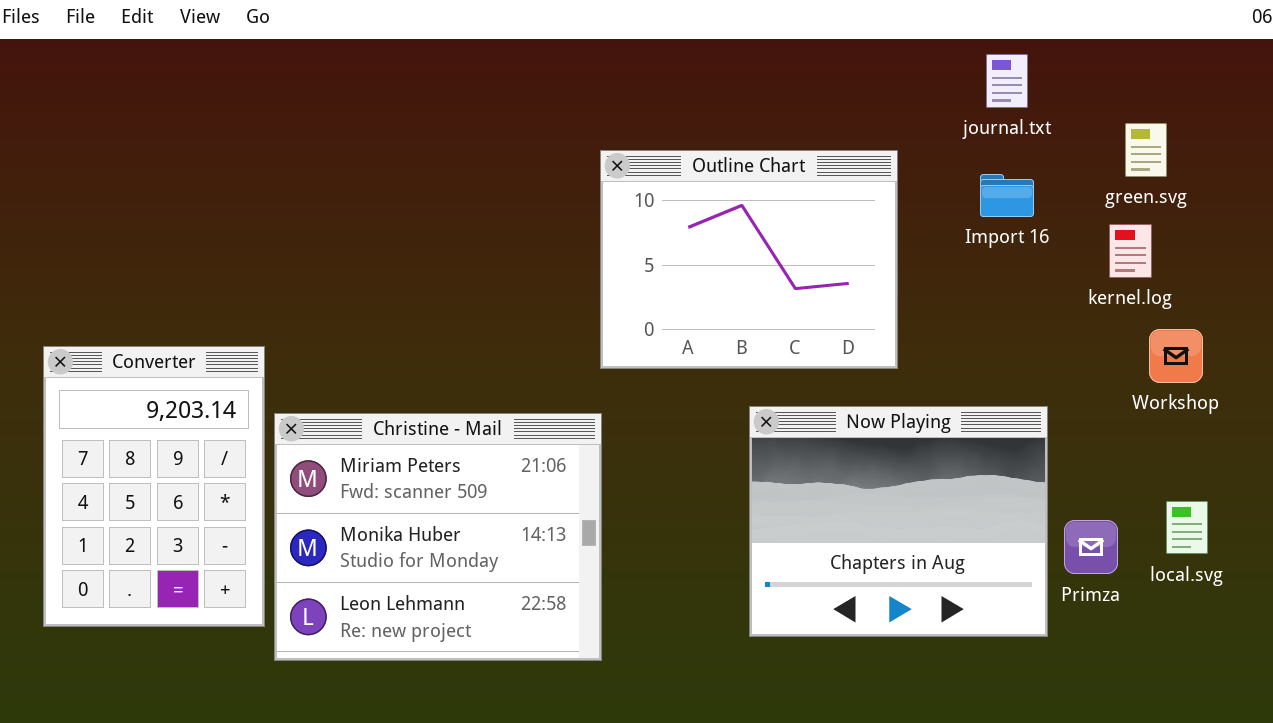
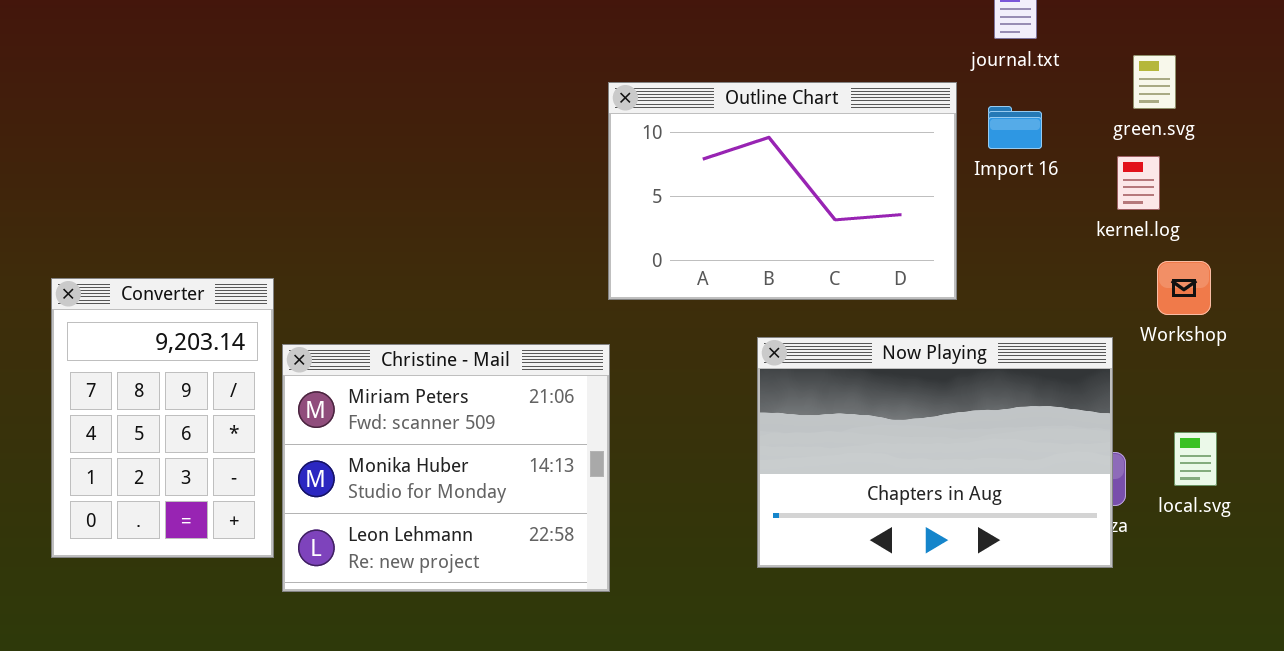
Outline Chart: [600,150,898,369] -> [608,82,957,300], resized
Now Playing: [749,406,1048,637] -> [757,337,1113,568], resized

